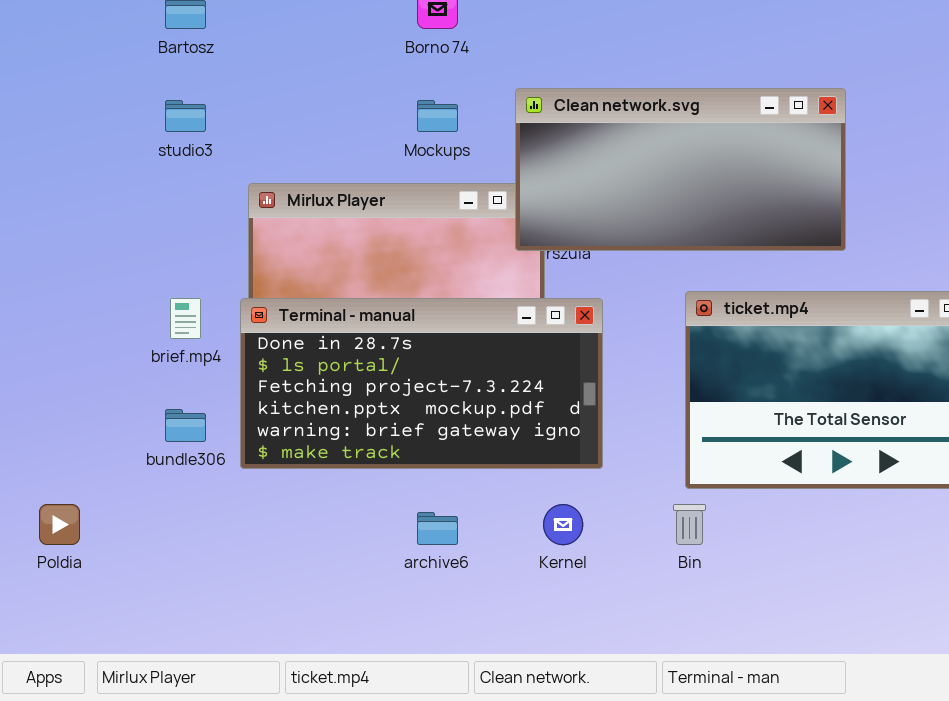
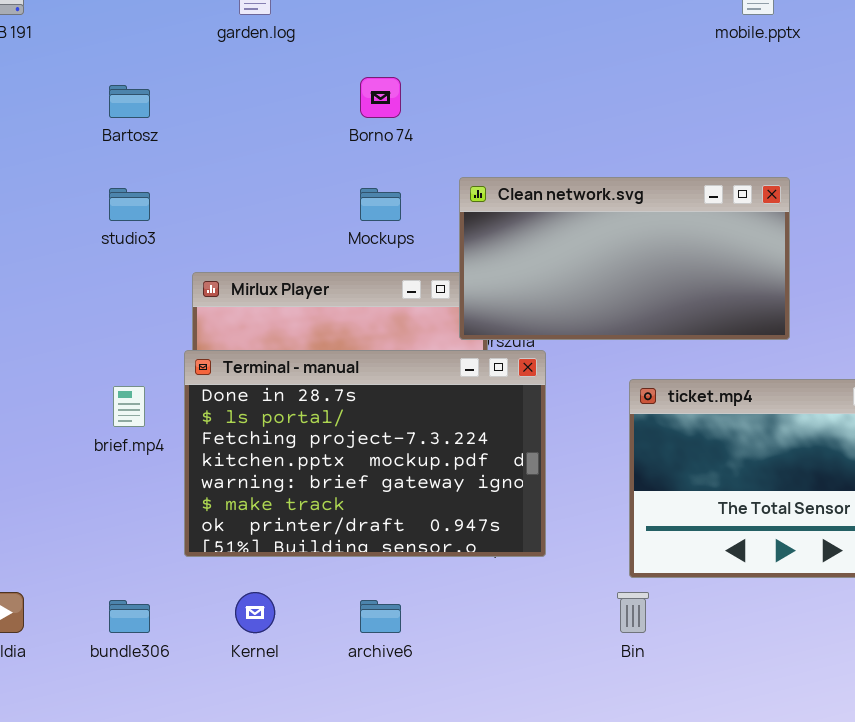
Terminal - manual: [240,298,603,469] -> [184,350,546,557], resized
bundle306: [165,409,206,442] -> [109,600,150,633], moved
Kernel: [543,504,583,545] -> [235,592,275,633], moved

